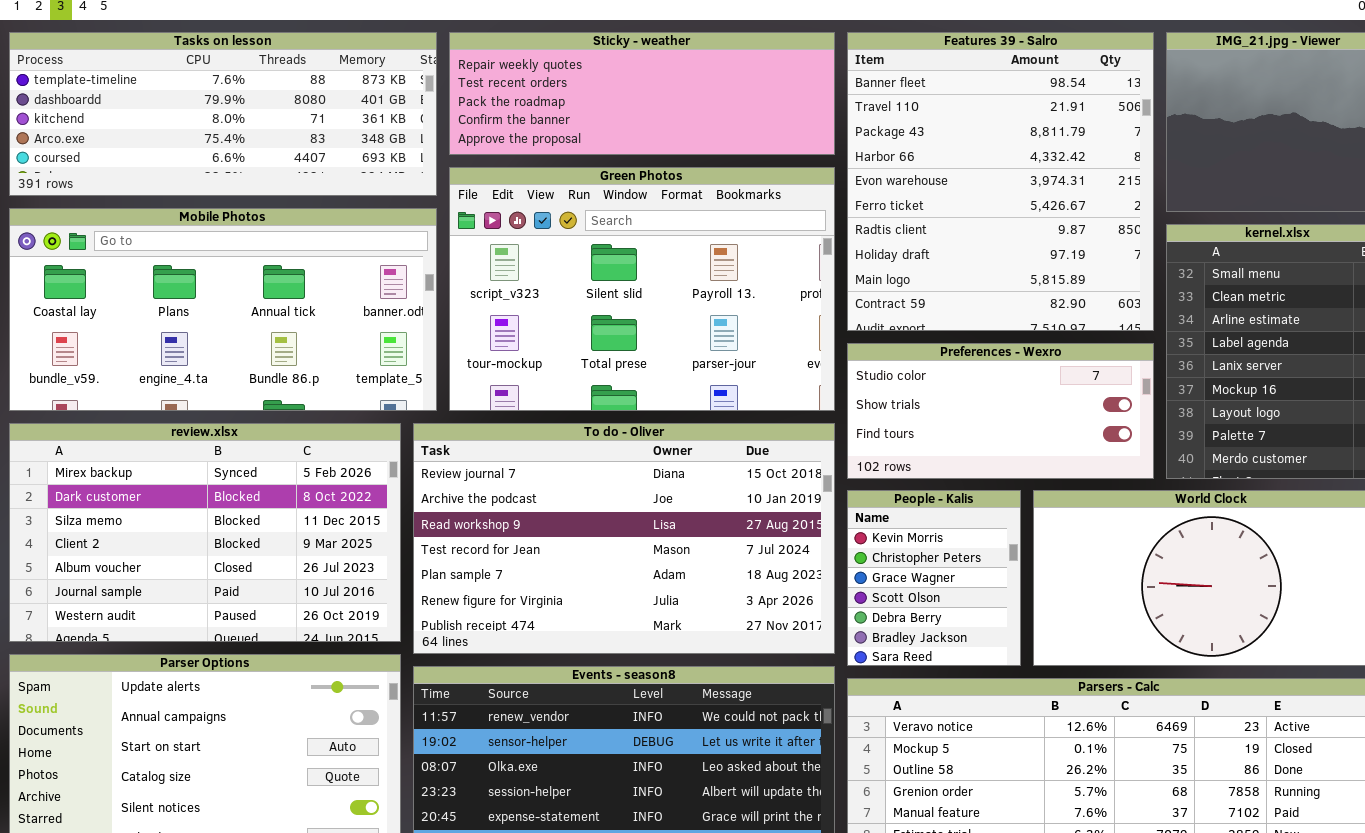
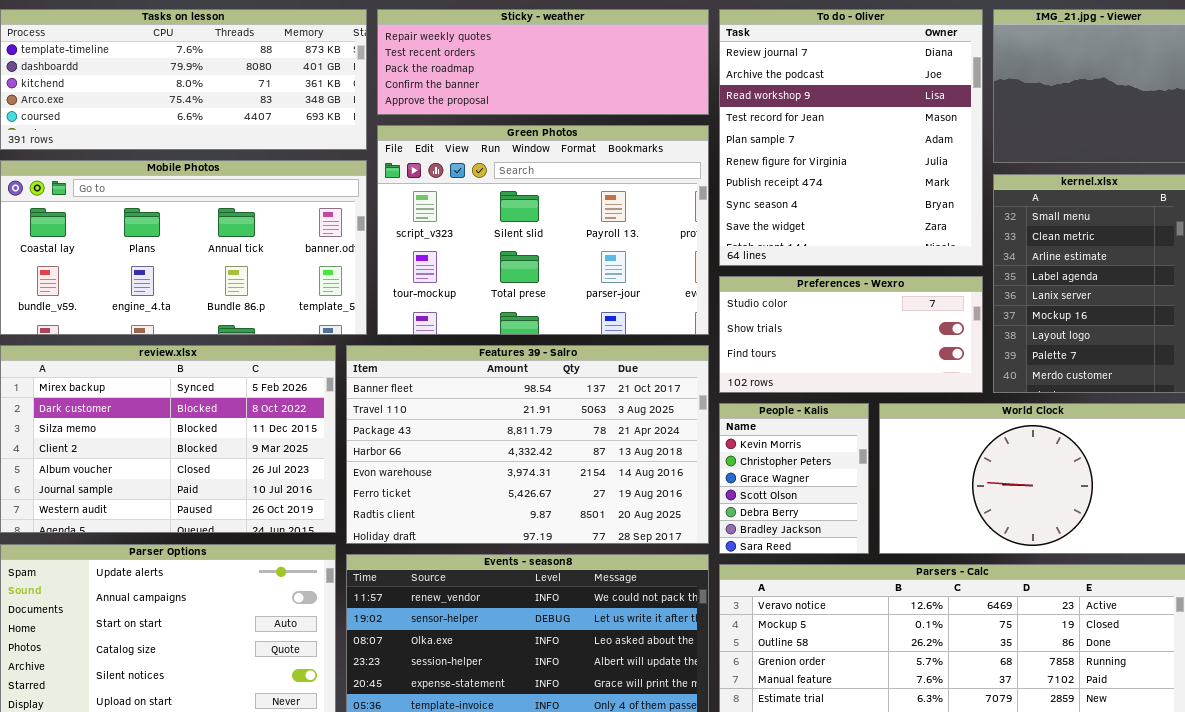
Features 39 - Salro: [847,32,1154,331] -> [346,345,709,544], moved, resized
To do - Oliver: [413,423,835,654] -> [719,9,983,266], moved, resized

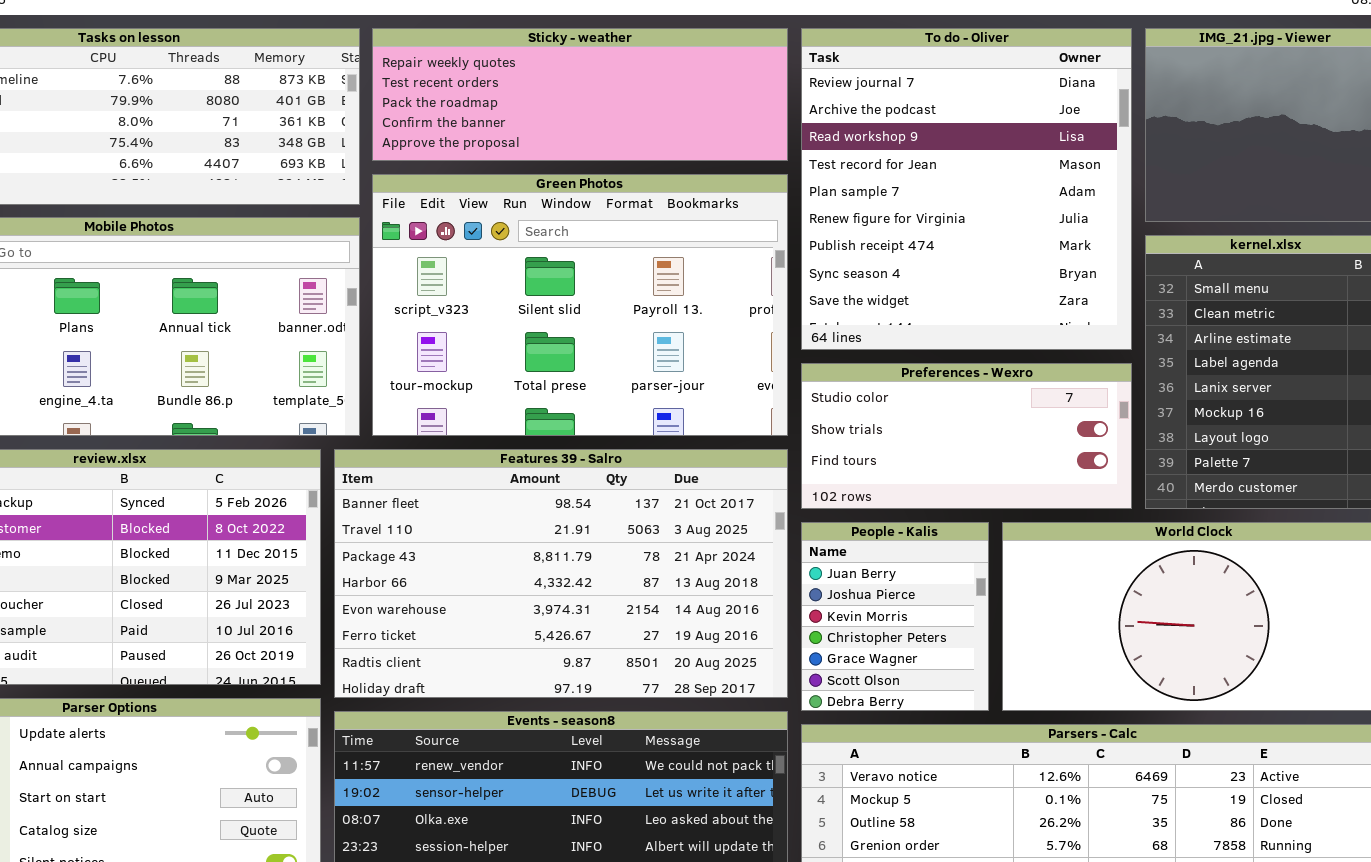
People - Kalis: [719,403,869,554] -> [801,522,989,711], scrolled up 2 rows

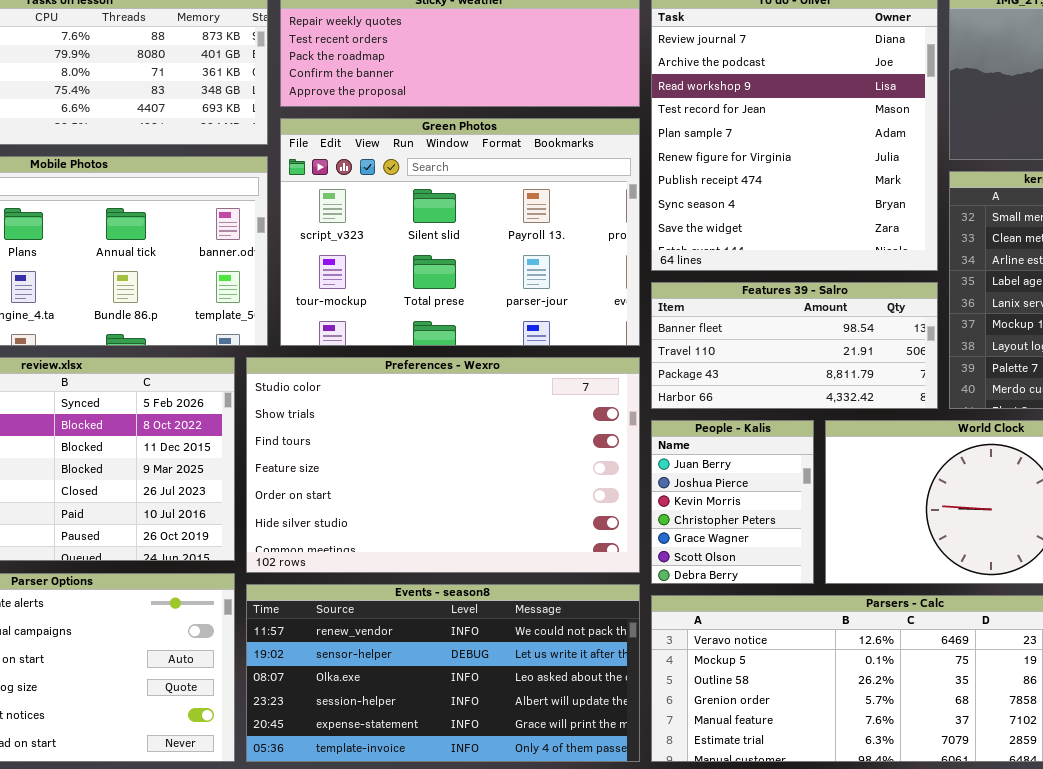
Preferences - Wexro: [801,363,1132,509] -> [246,357,640,573], moved, resized
Features 39 - Salro: [334,449,788,698] -> [651,282,938,409], moved, resized

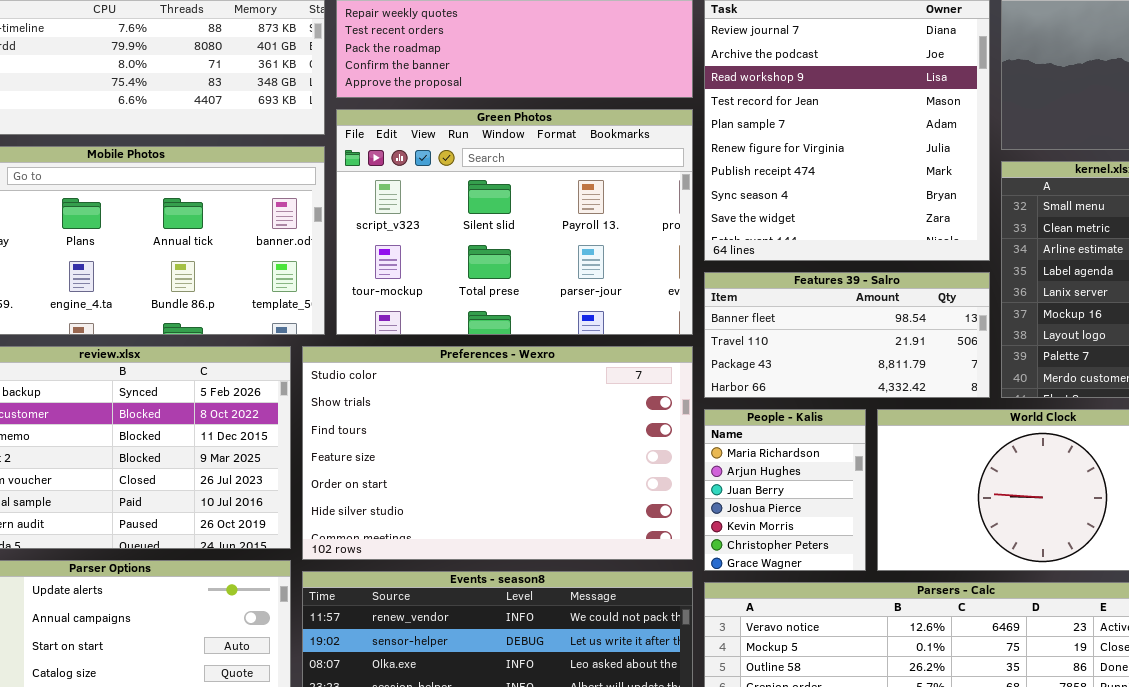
People - Kalis: [651,420,814,584] -> [704,409,866,571], scrolled up 2 rows

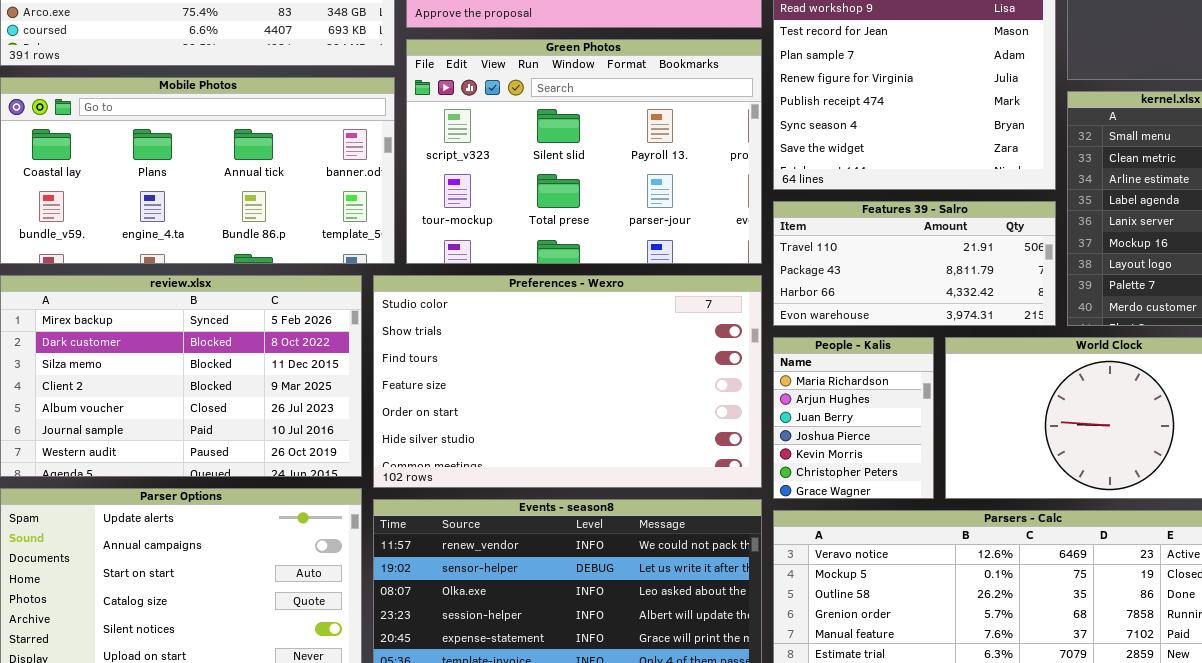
Features 39 - Salro: [704,272,990,398] -> [773,201,1056,326], scrolled down 1 row

